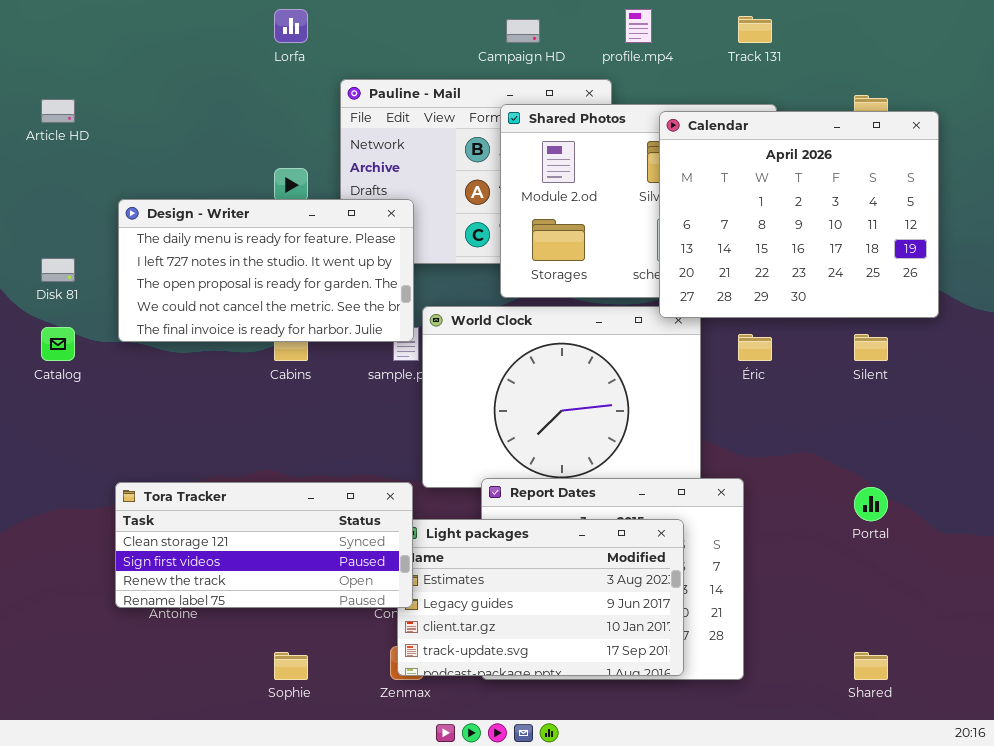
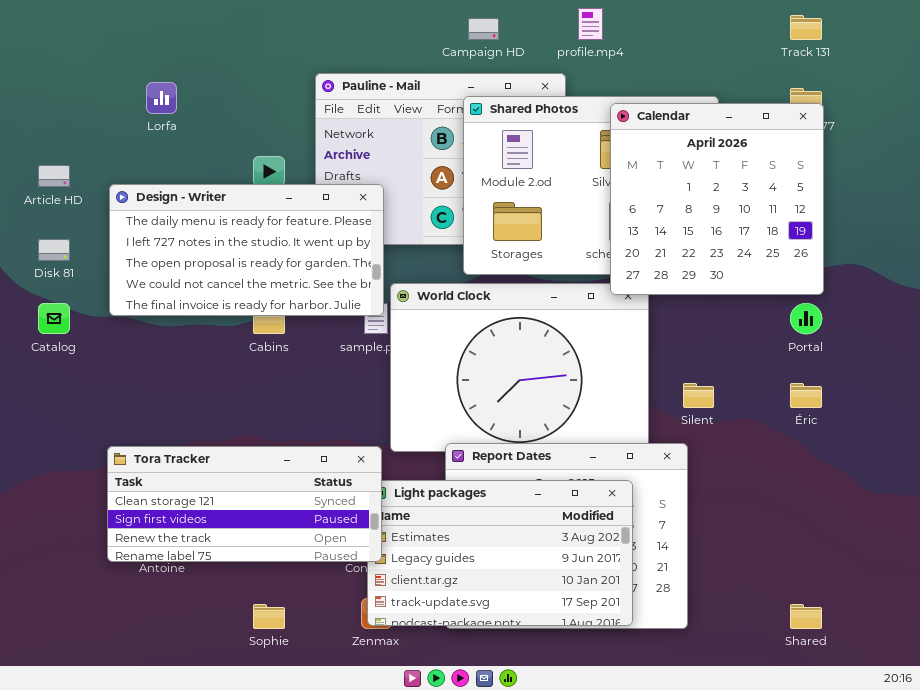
Lorfa: [274,9,308,43] -> [146,82,177,114], moved
Track 131: [738,16,772,43] -> [790,15,822,40], moved
Article HD: [41,99,75,123] -> [38,165,70,187], moved
Calendar: [659,111,939,318] -> [610,103,824,295], resized
Éric: [738,334,772,361] -> [790,383,822,408], moved
Silent: [854,334,888,361] -> [683,383,714,408], moved
Portal: [854,487,888,521] -> [790,303,822,334], moved

